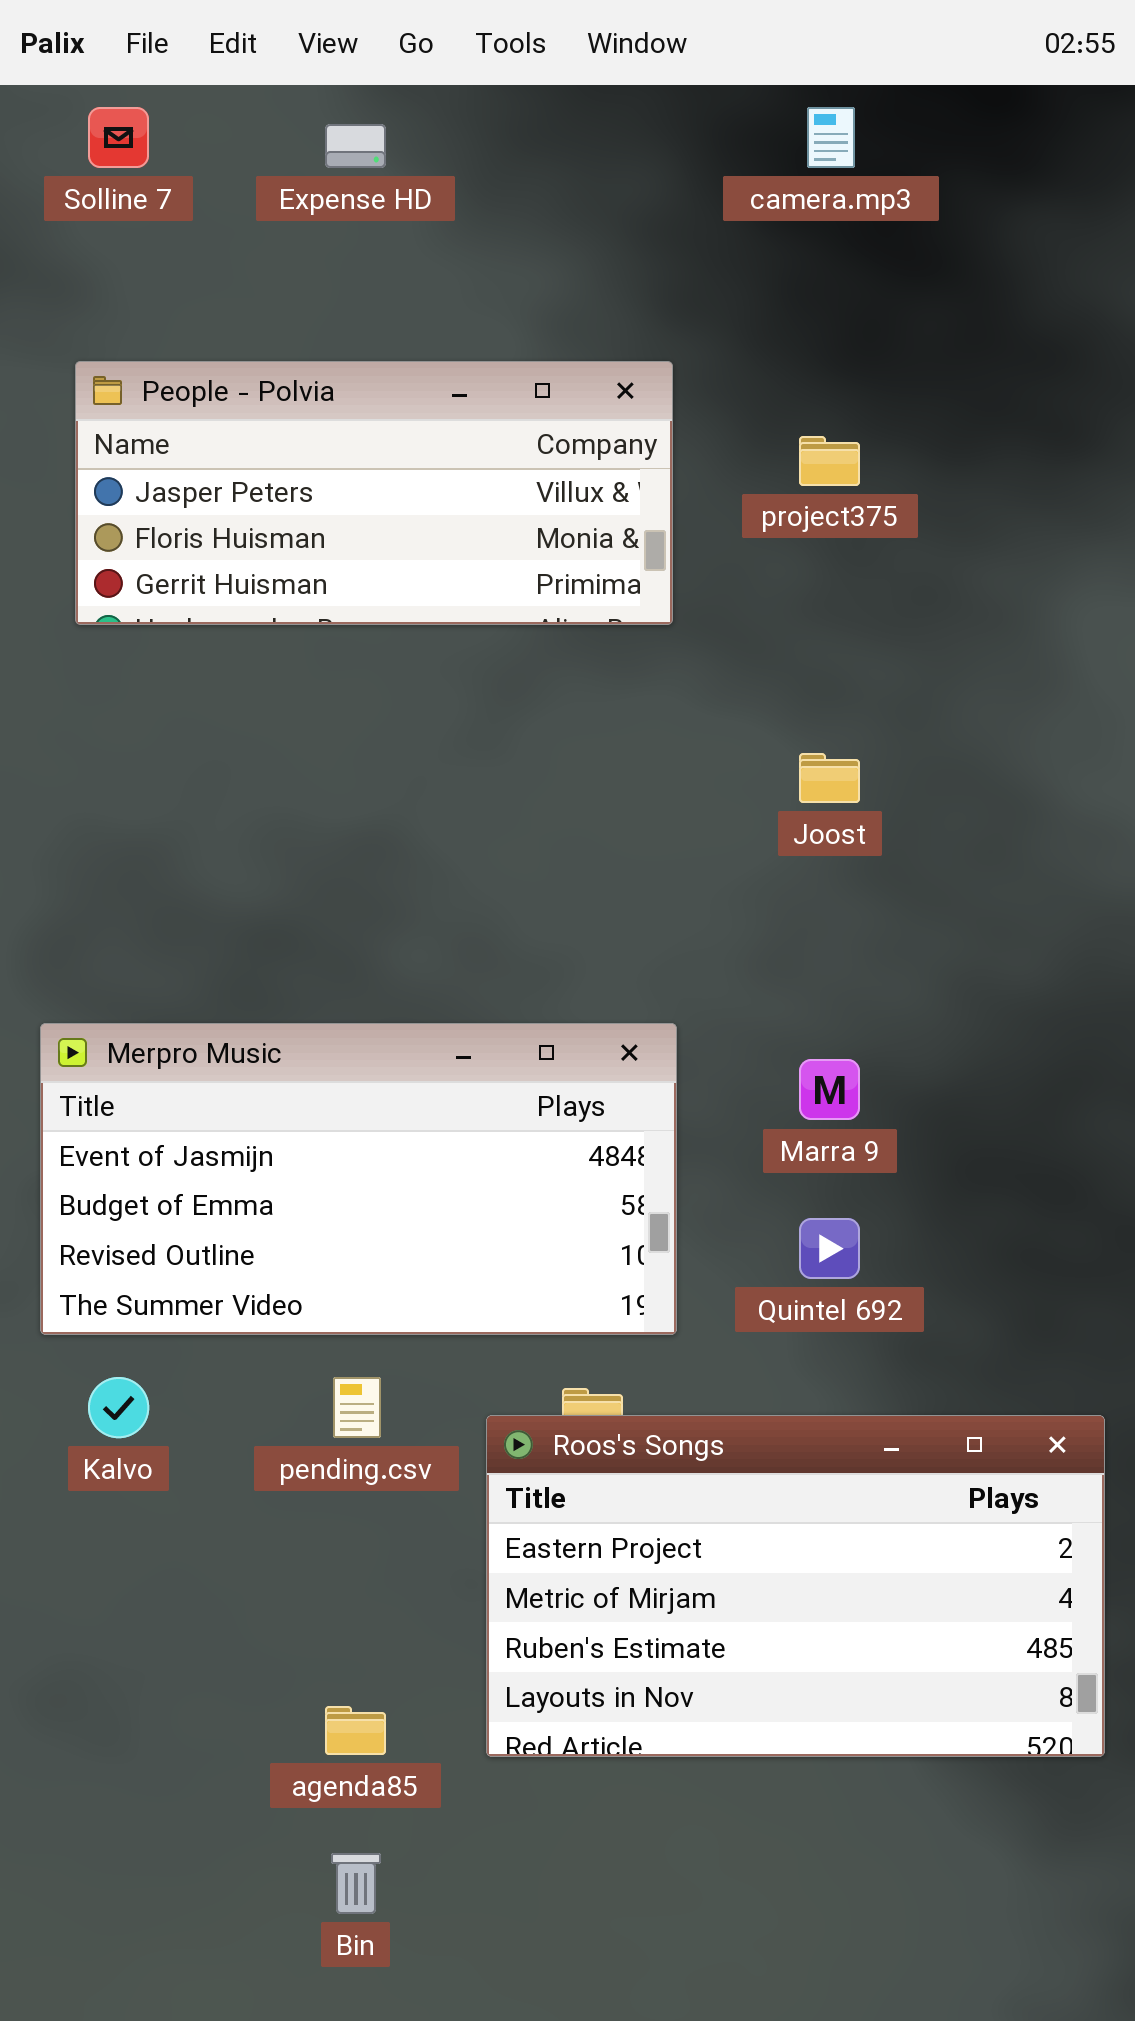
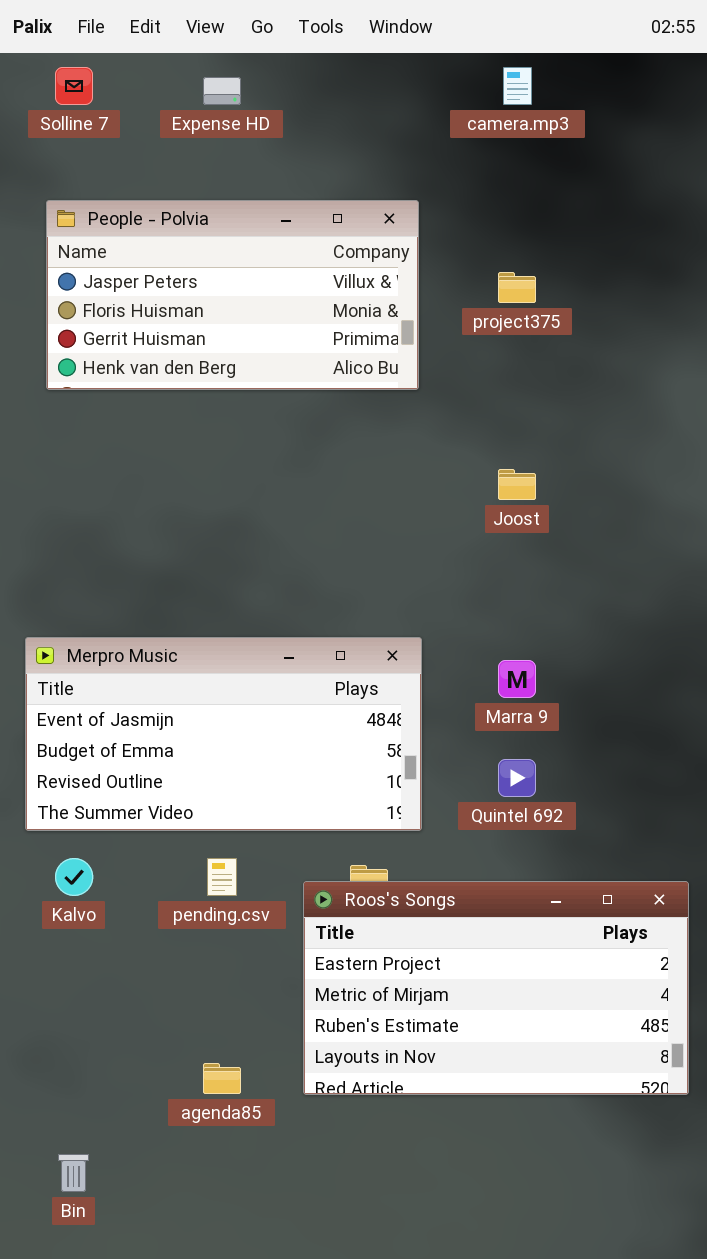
People - Polvia: [75,361,673,625] -> [46,200,419,390], resized
Bin: [331,1853,381,1914] -> [58,1154,89,1192], moved

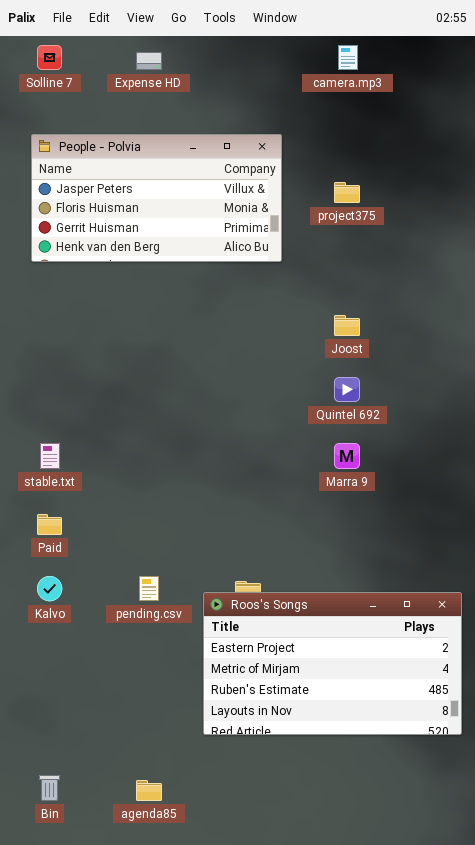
Merpro Music: [25,637,422,831] -> none, closed
Quintel 692: [498,759,536,797] -> [334,377,360,402], moved
agenda85: [203,1063,241,1094] -> [136,780,162,801], moved

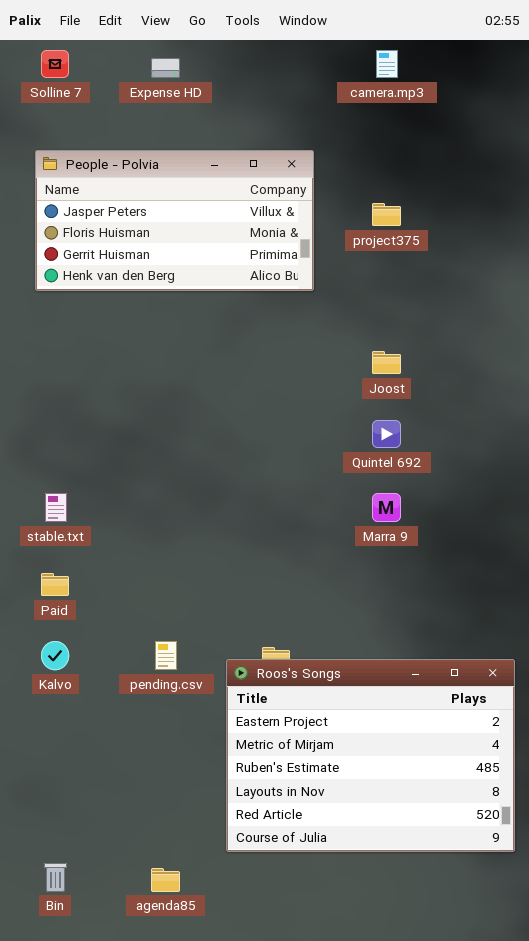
Roos's Songs: [203,592,462,735] -> [226,659,515,852], resized

